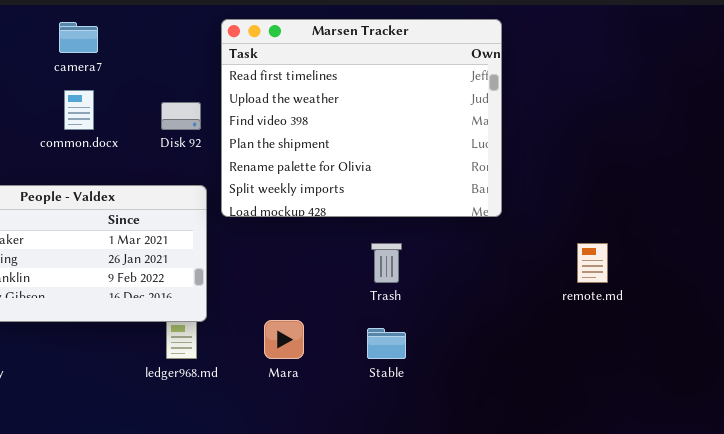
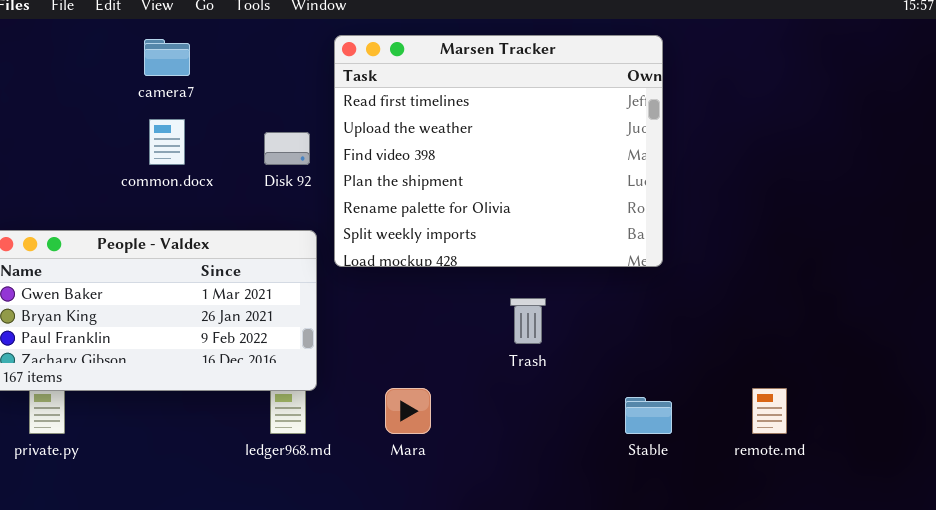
remote.md: [577,243,608,283] -> [752,388,787,434], moved
Stable: [367,328,406,359] -> [625,397,672,434], moved

